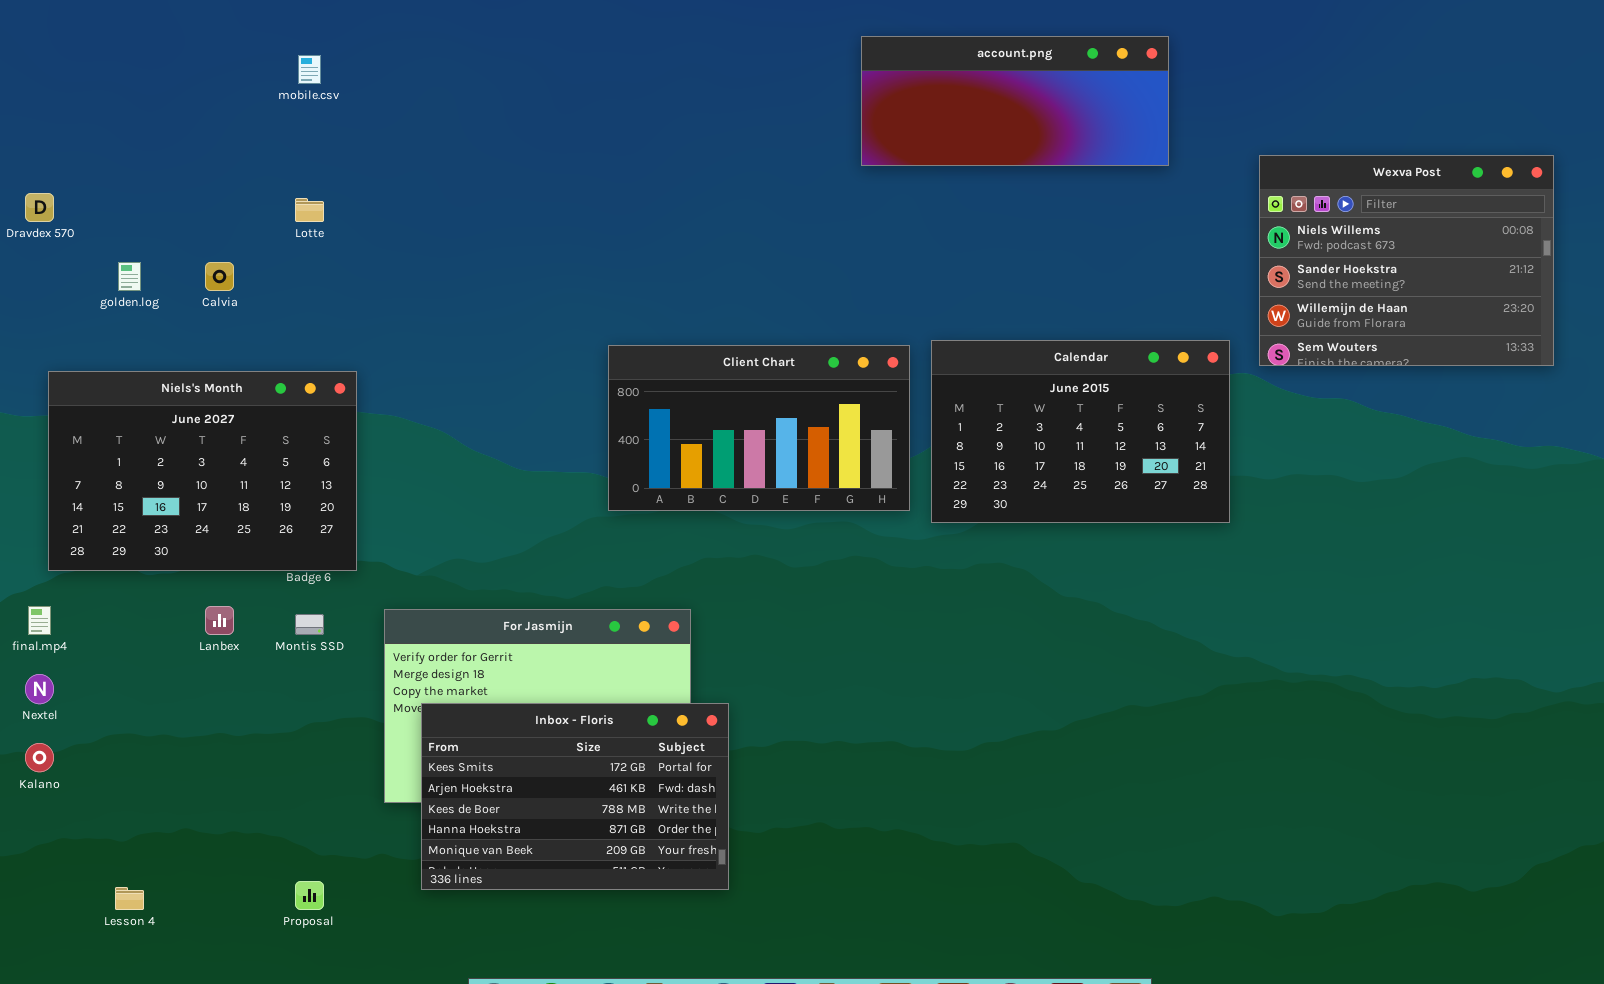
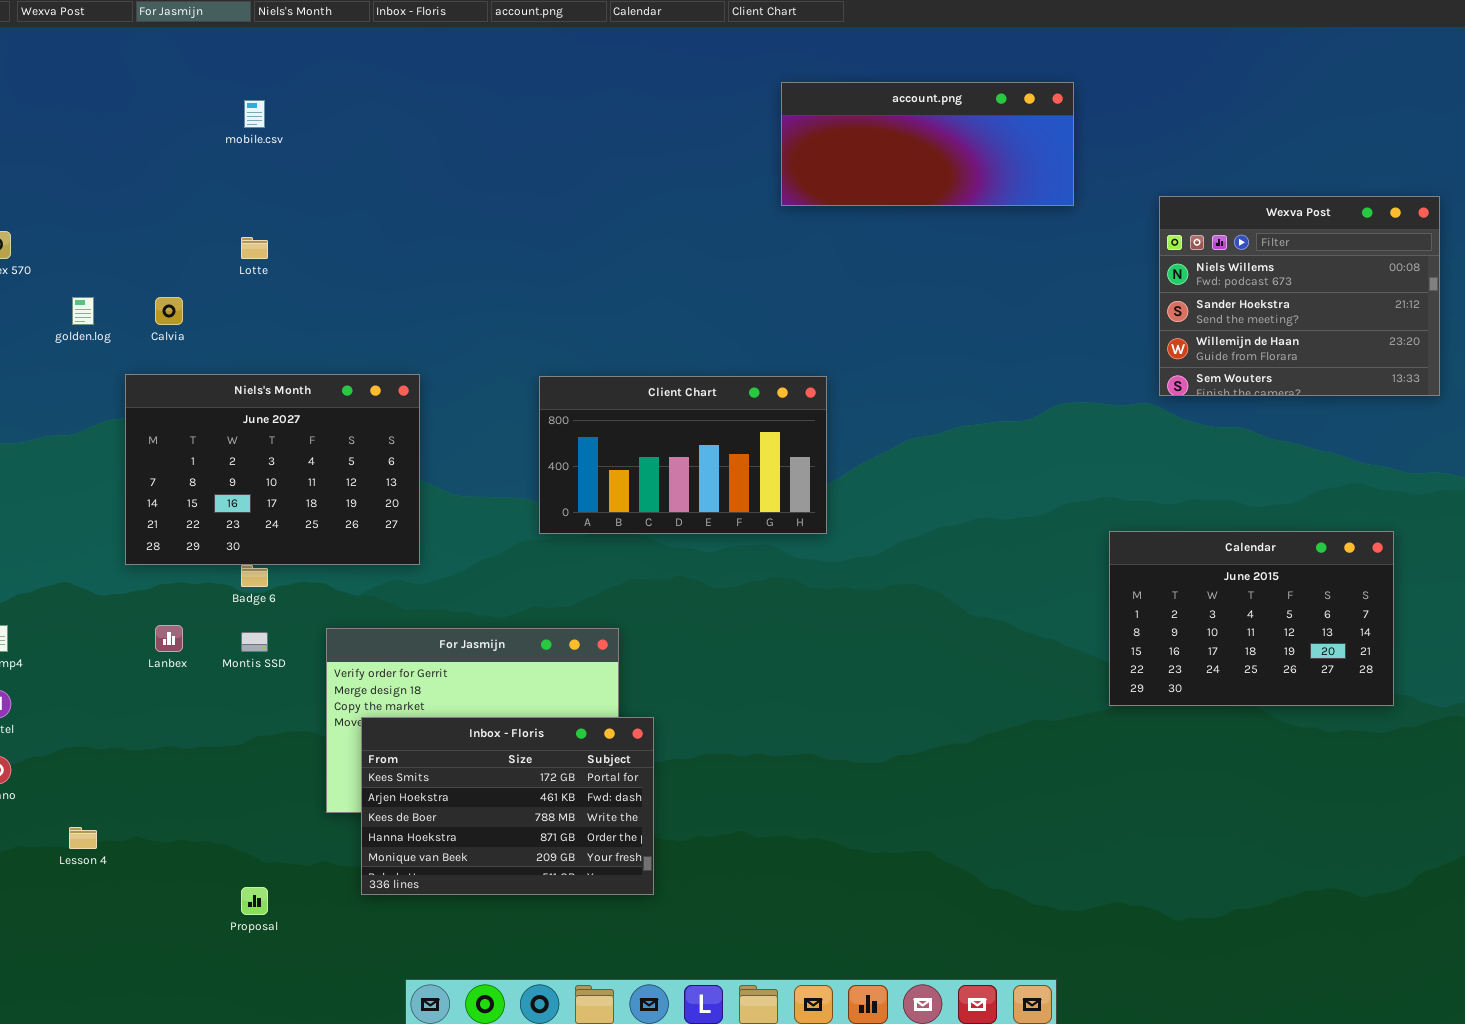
Calendar: [931,340,1230,523] -> [1109,531,1394,706], moved
Niels's Month: [48,371,357,571] -> [125,374,420,565], moved
Lesson 4: [115,887,144,910] -> [69,827,97,849], moved

